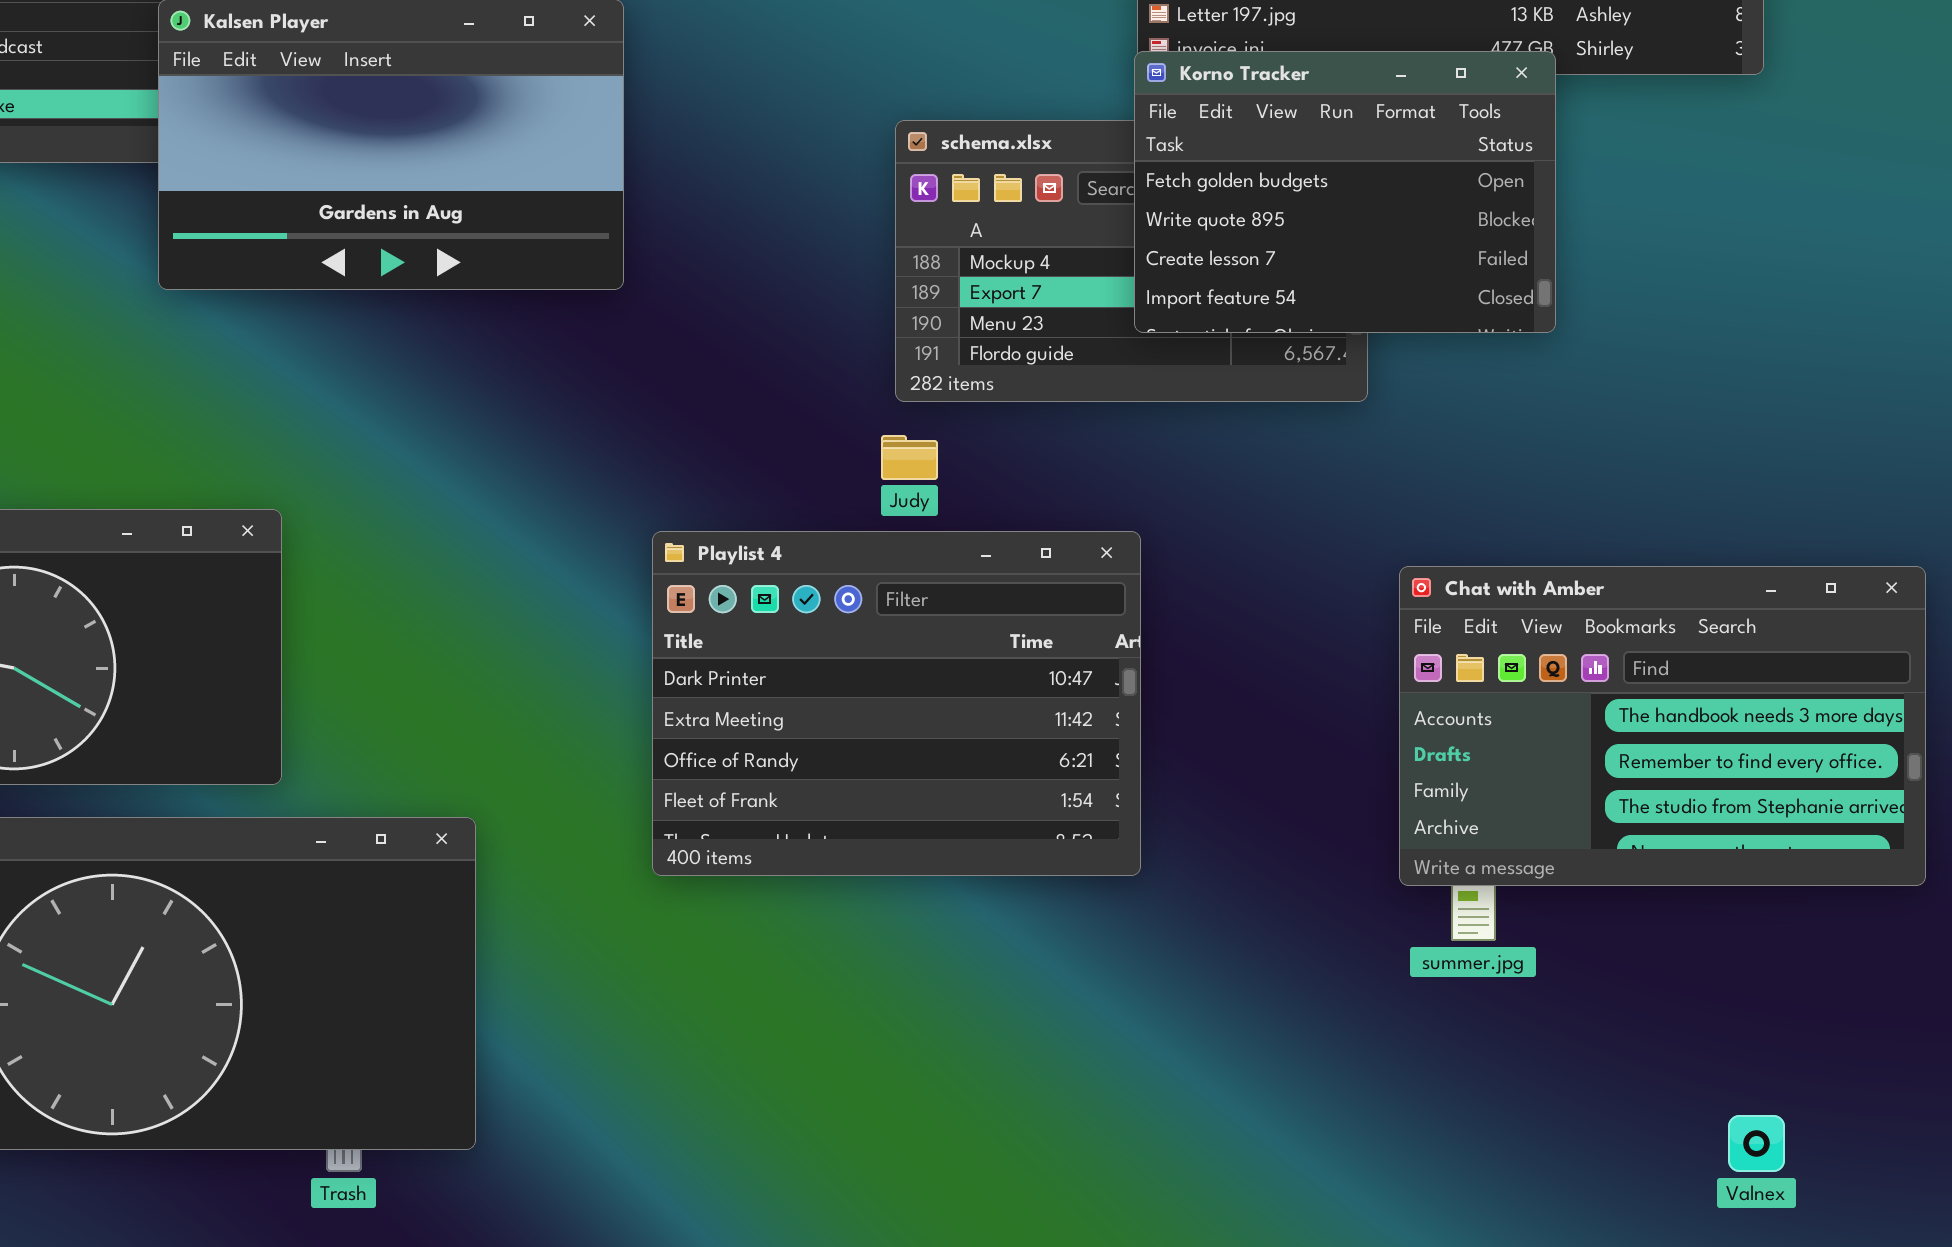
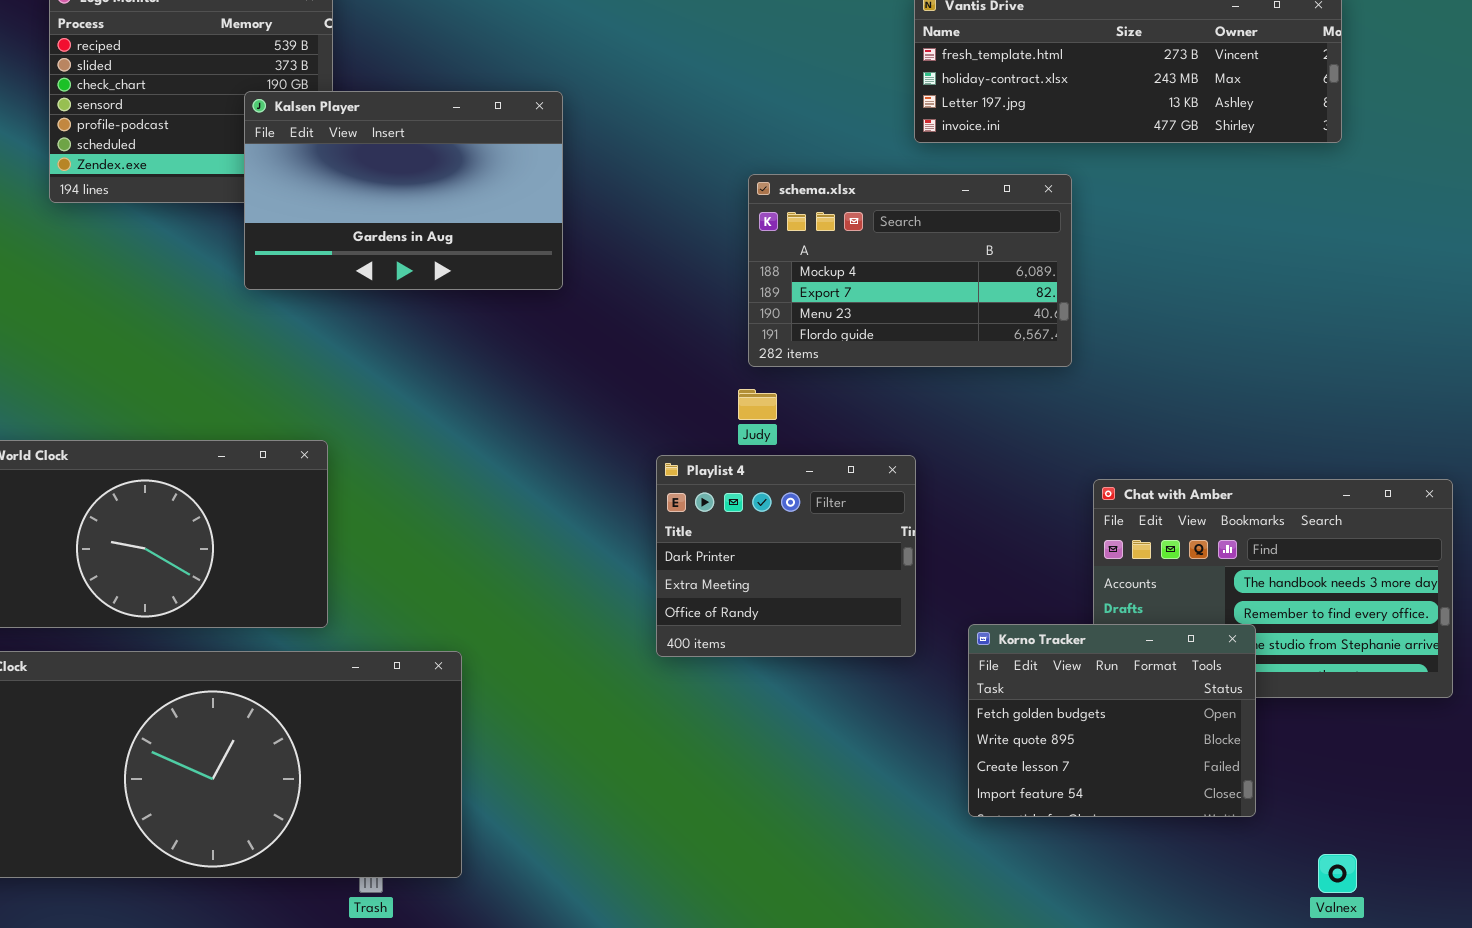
Korno Tracker: [1134,51,1556,333] -> [968,624,1256,817], moved
Playlist 4: [652,531,1141,876] -> [656,455,916,657], resized

